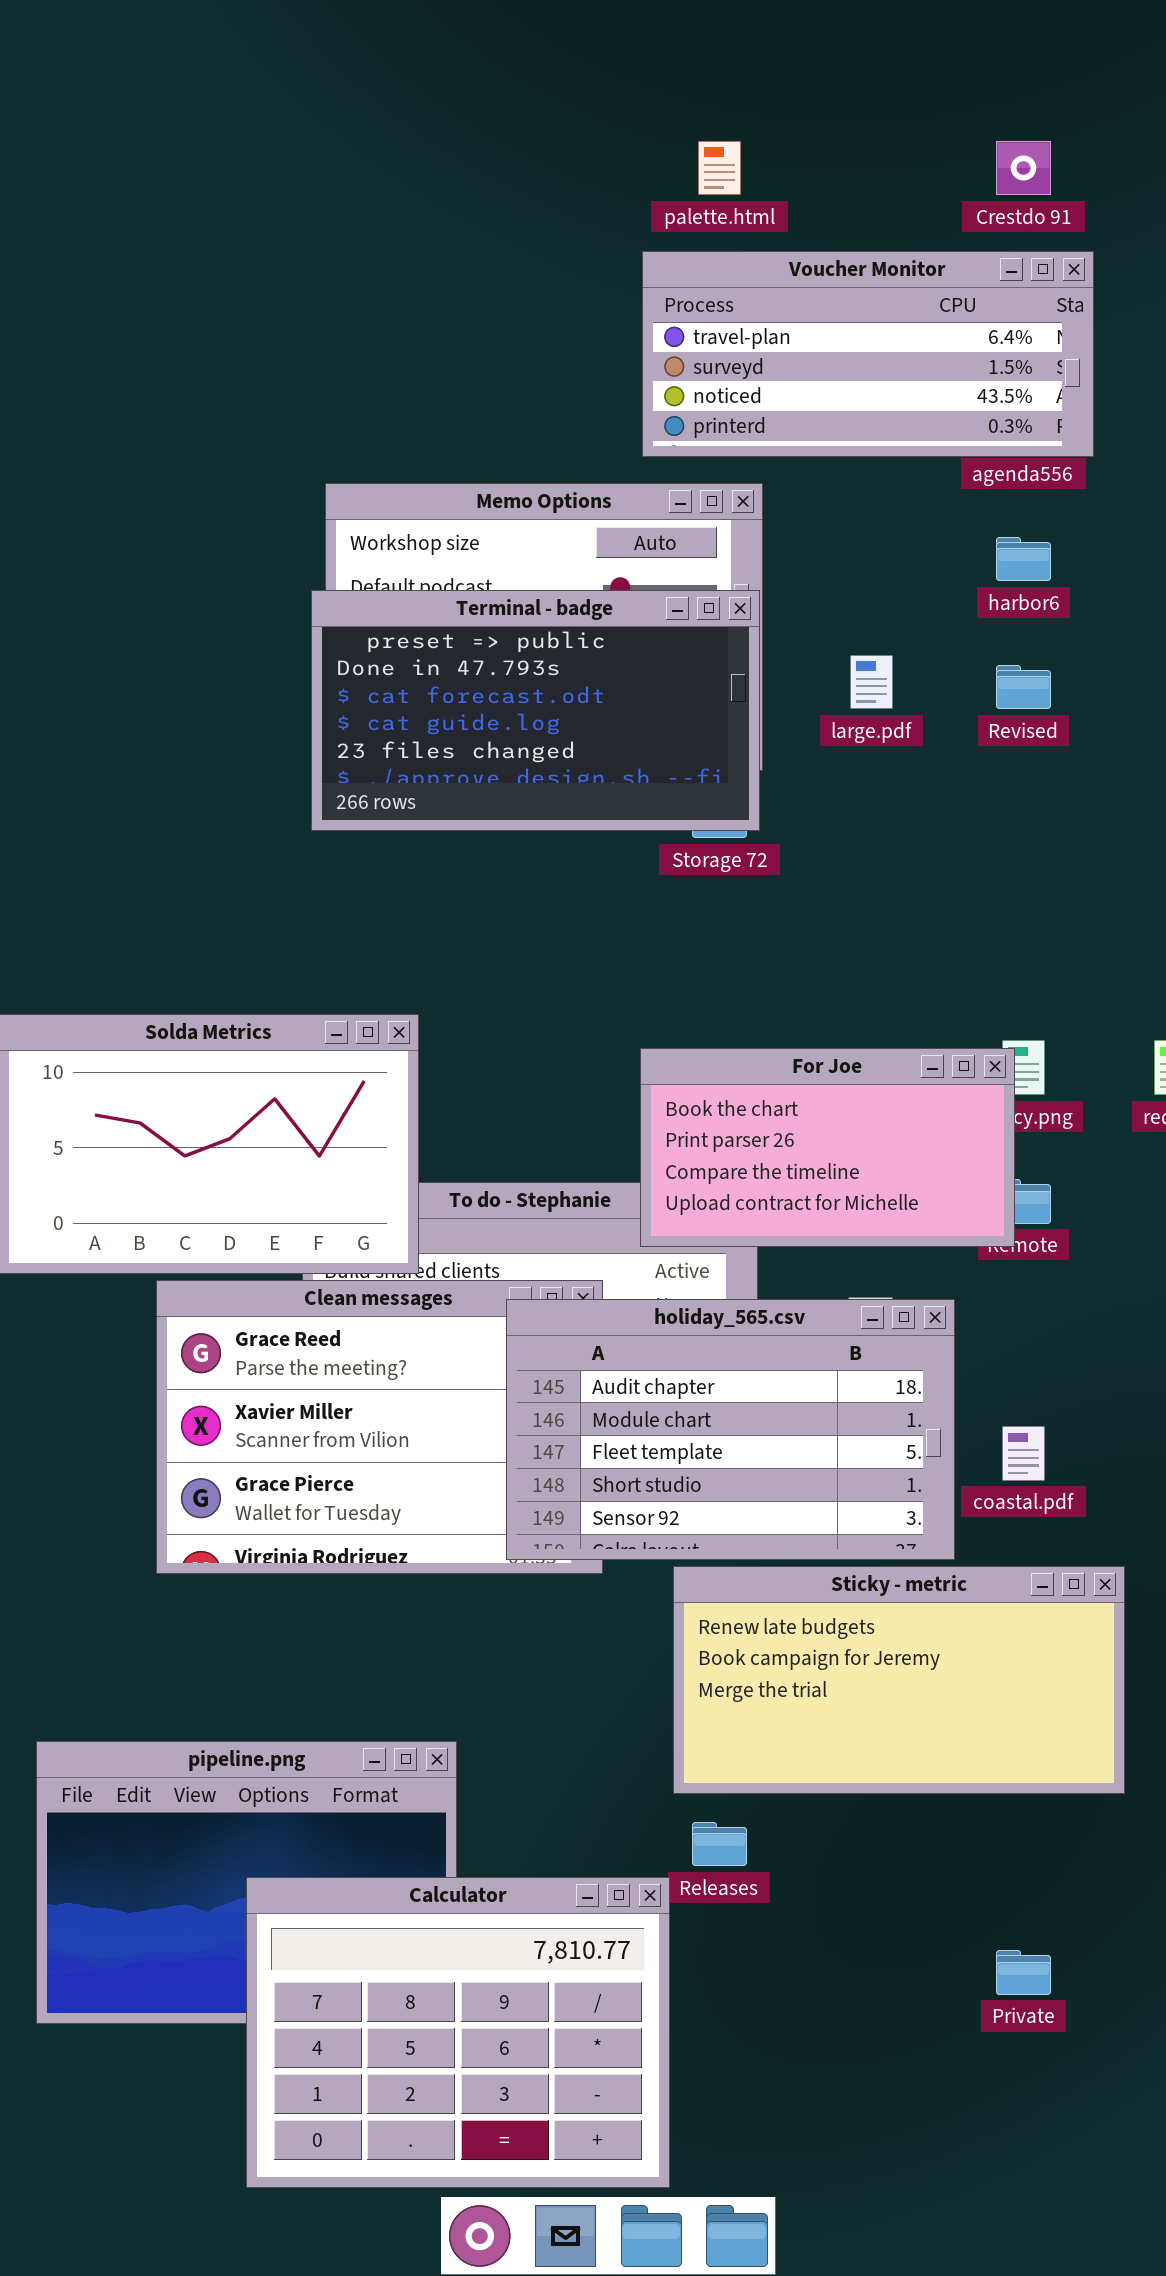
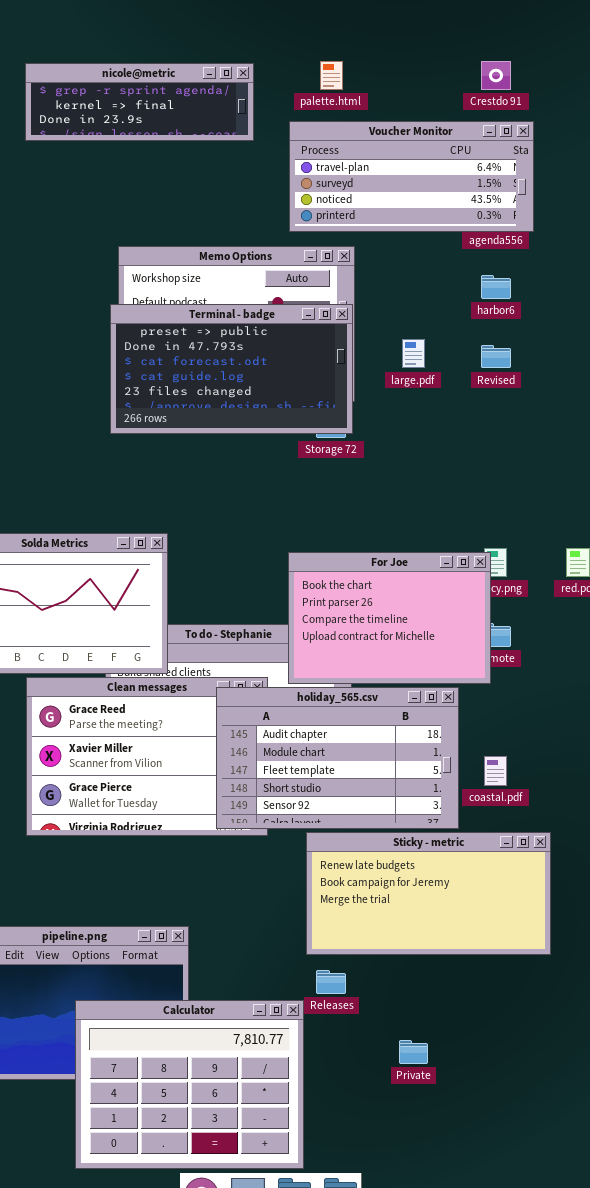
nicole@metric: none -> [25,63,254,141], opened
For Joe: [640,1048,1015,1247] -> [288,552,491,684], resized
Private: [996,1950,1051,1995] -> [399,1040,428,1064], moved

